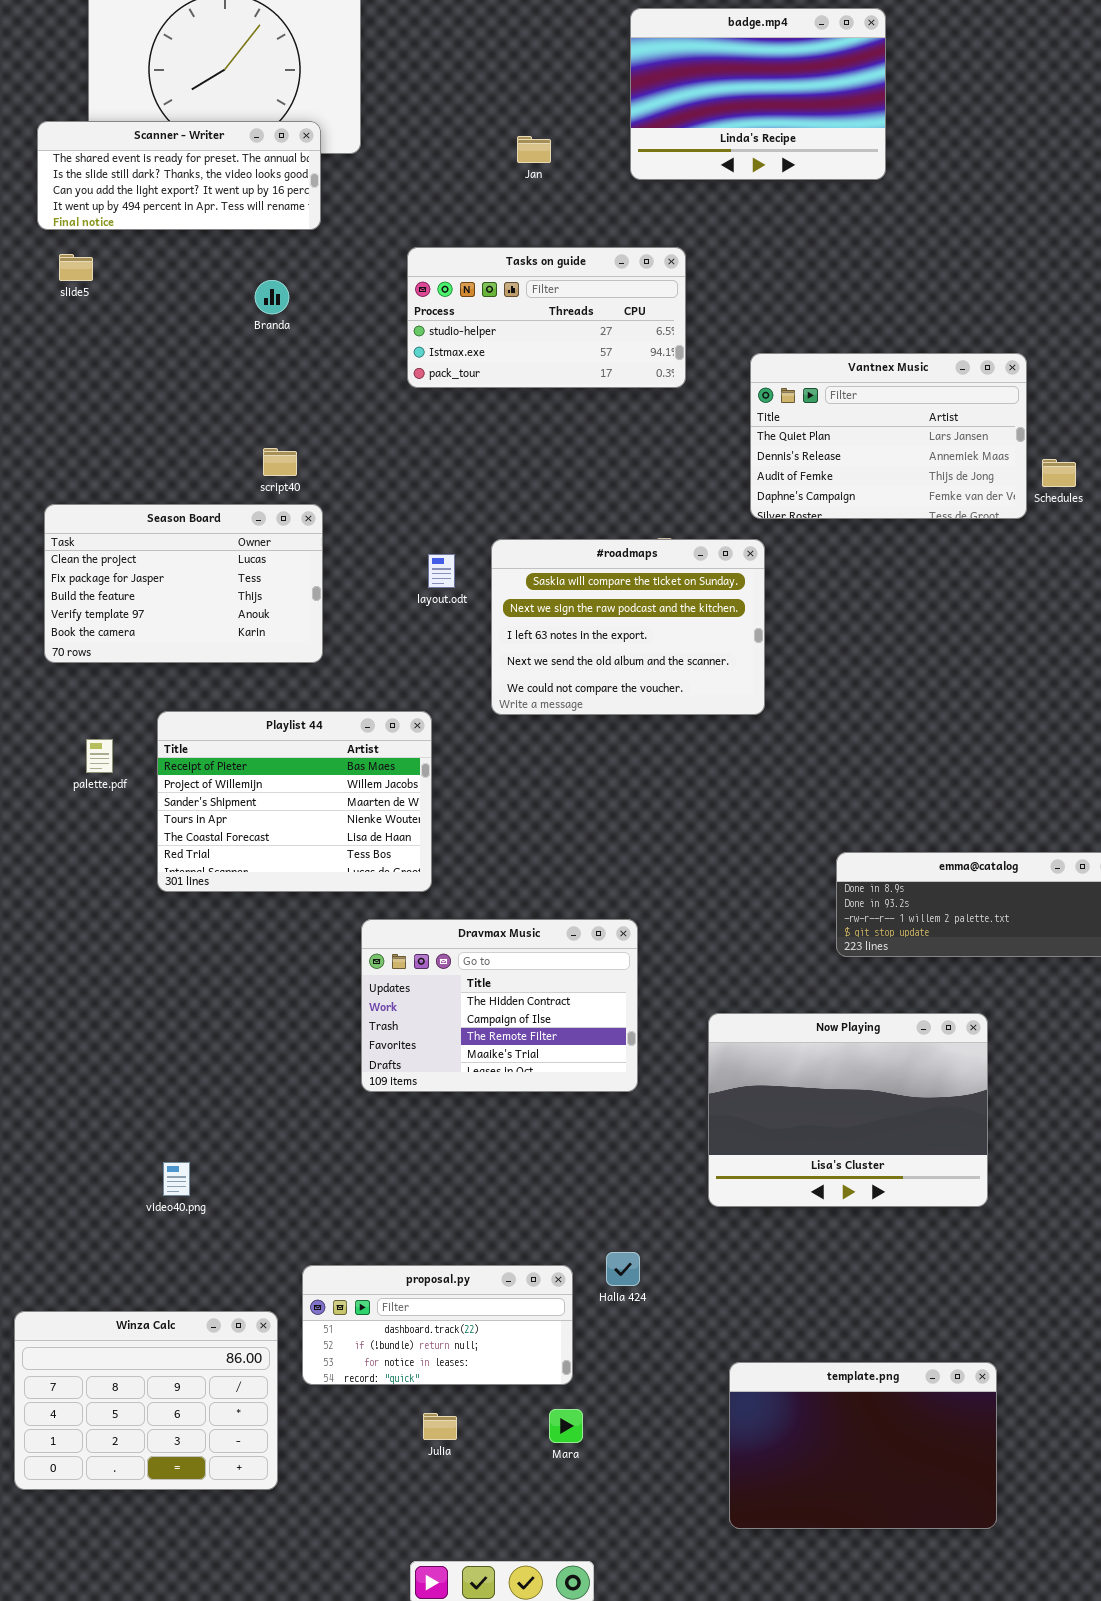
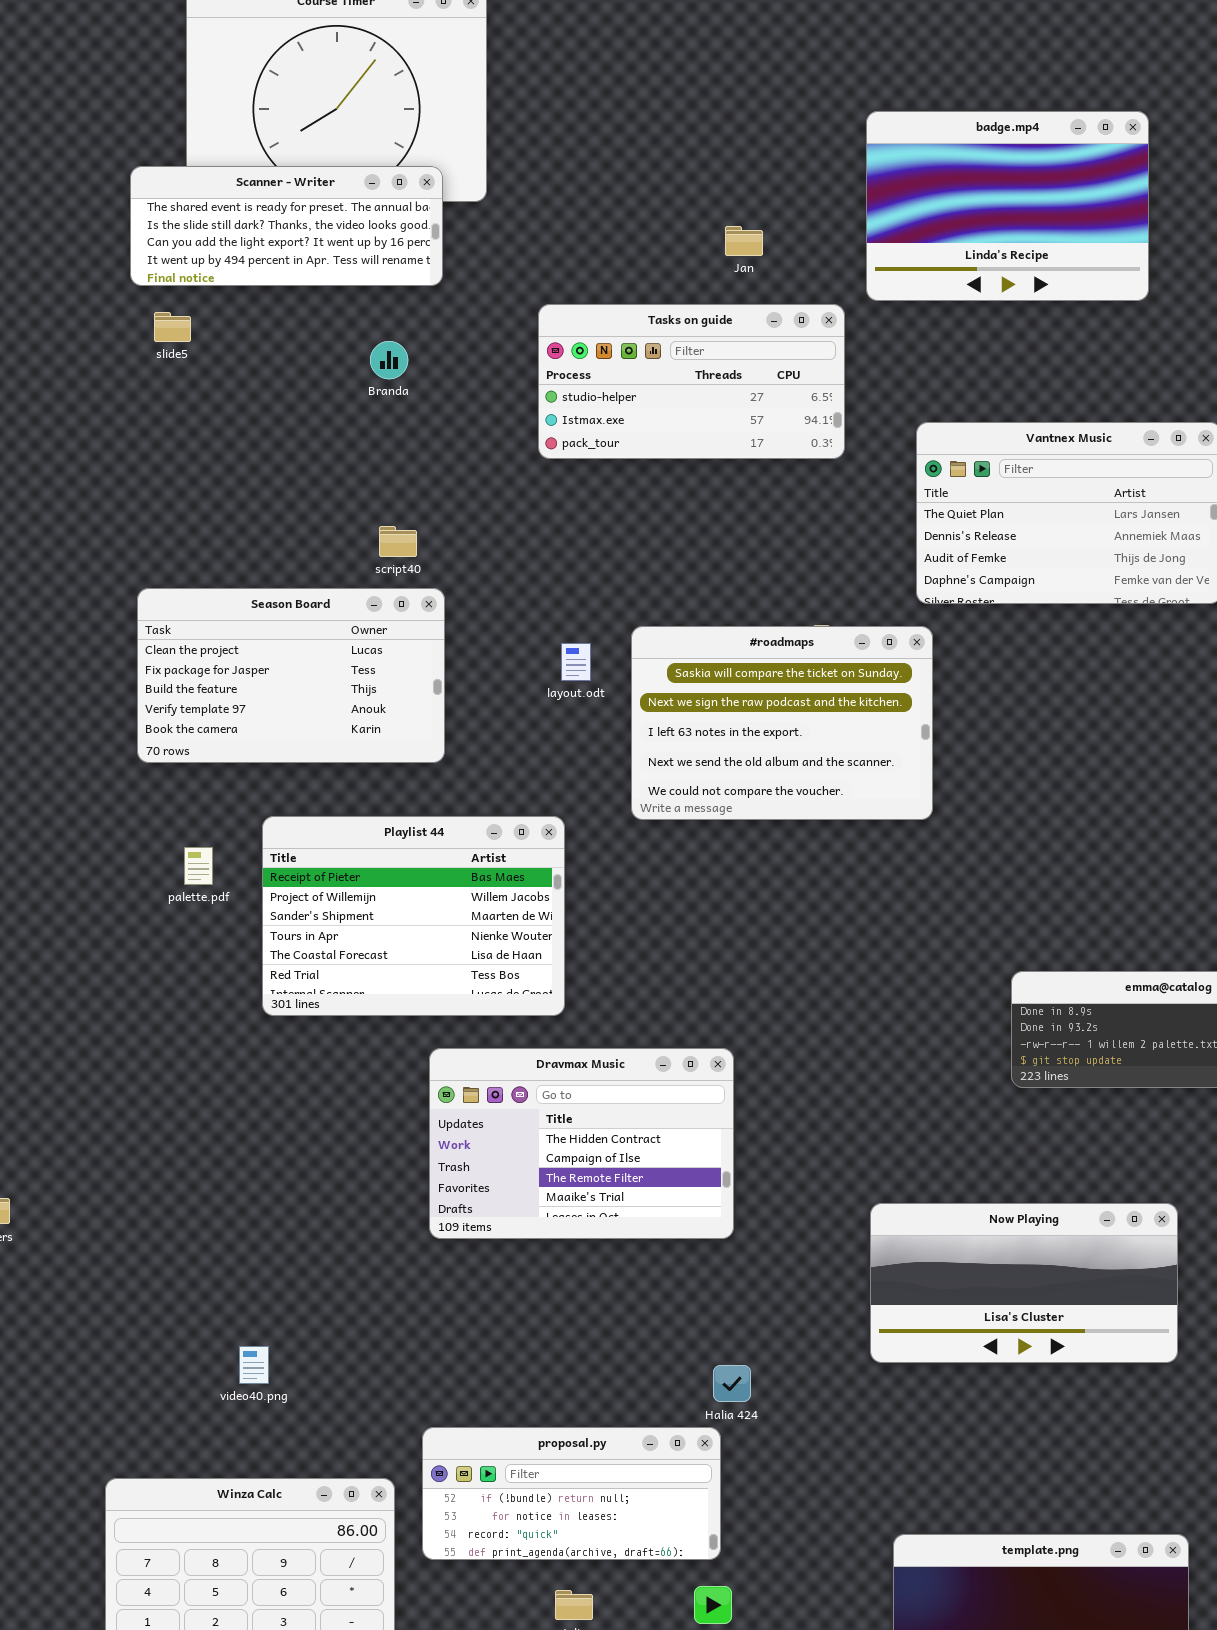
badge.mp4: [630,8,886,180] -> [866,111,1149,301], moved
Jan: [517,136,551,163] -> [725,226,763,256], moved
Dravmax Music: [361,919,638,1092] -> [429,1048,734,1239], moved
Now Playing: [708,1013,988,1207] -> [870,1203,1178,1363], resized
video40.png: [163,1162,190,1196] -> [239,1346,269,1384], moved
Halia 424: [606,1252,640,1286] -> [713,1365,751,1402], moved
proposal.py: [302,1265,573,1385] -> [422,1427,721,1560], scrolled down 1 row

